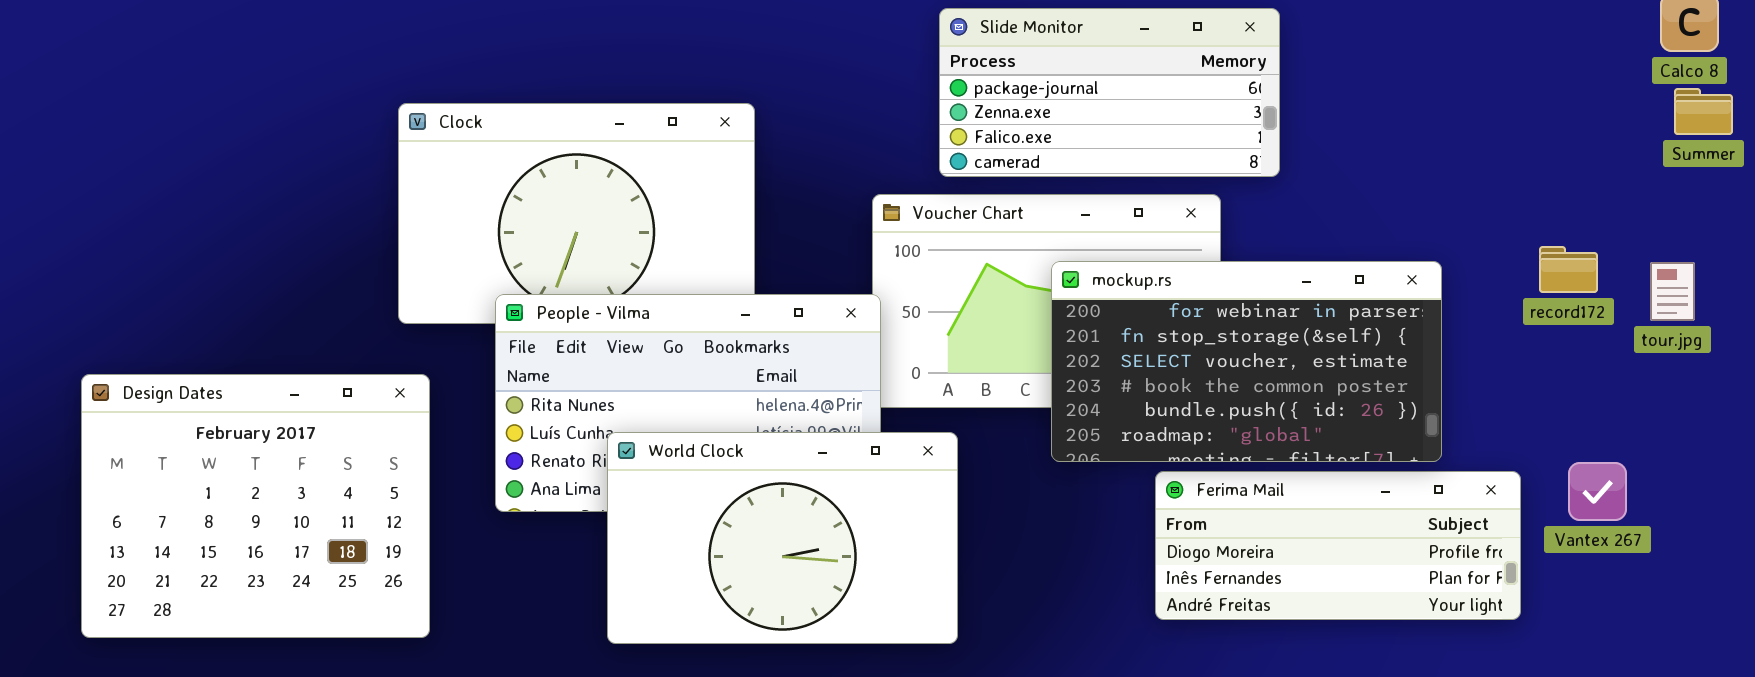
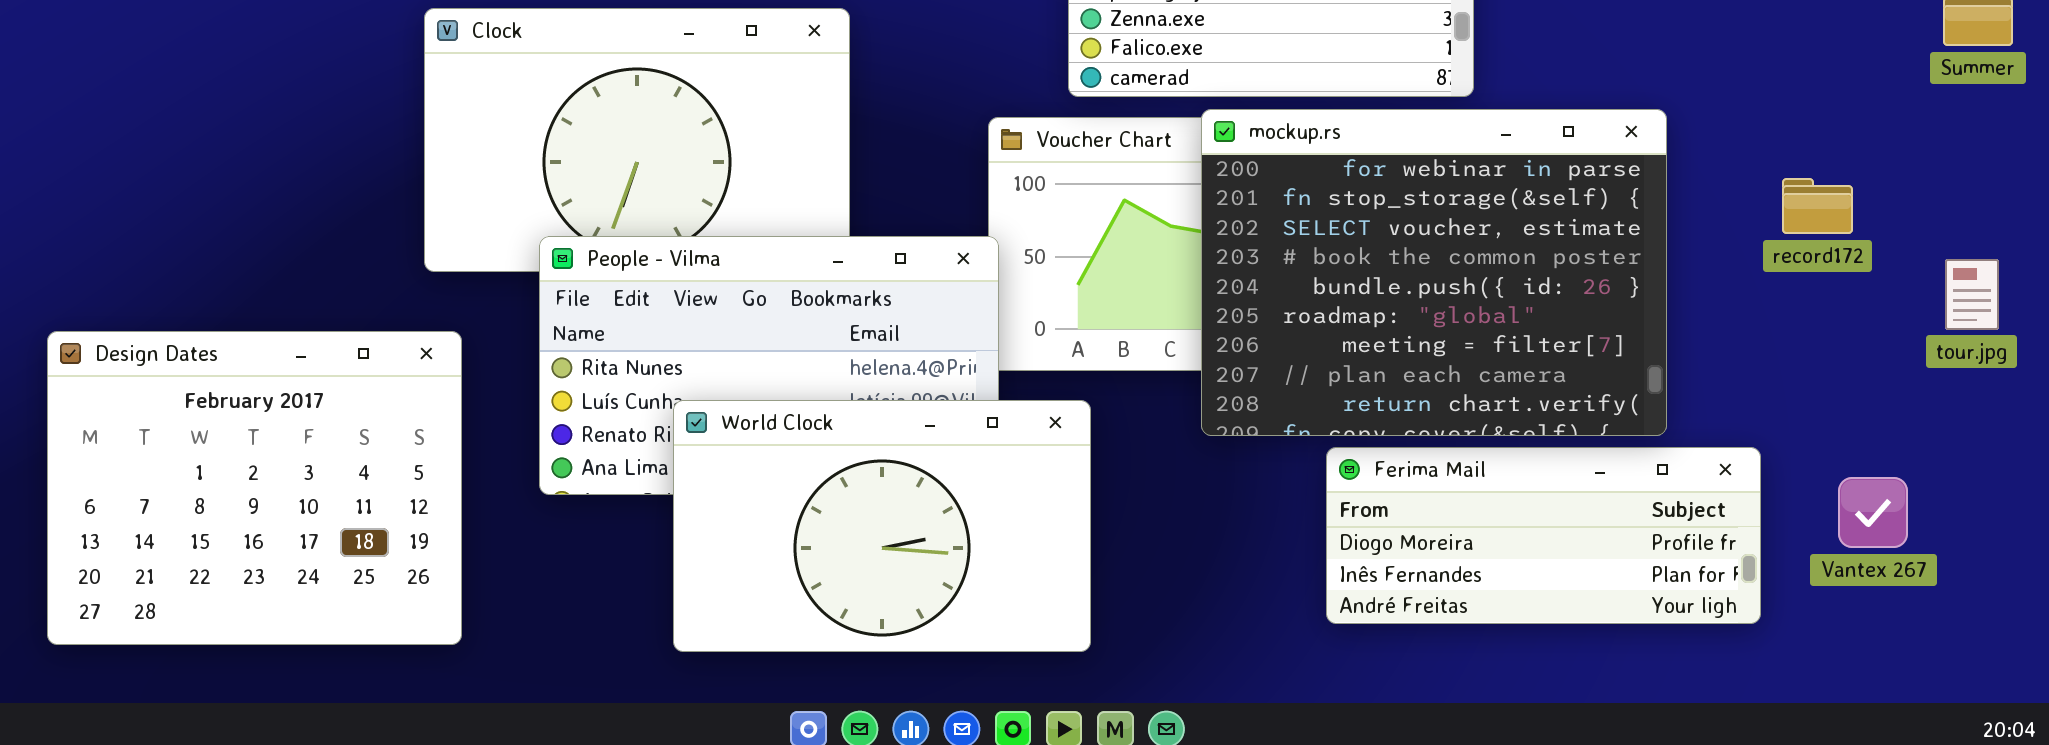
mockup.rs: [1051,261,1442,462] -> [1201,109,1667,436], resized
tour.jpg: [1650,262,1695,321] -> [1945,259,1999,330], moved
Vantex 267: [1568,462,1627,521] -> [1838,477,1908,548], moved

